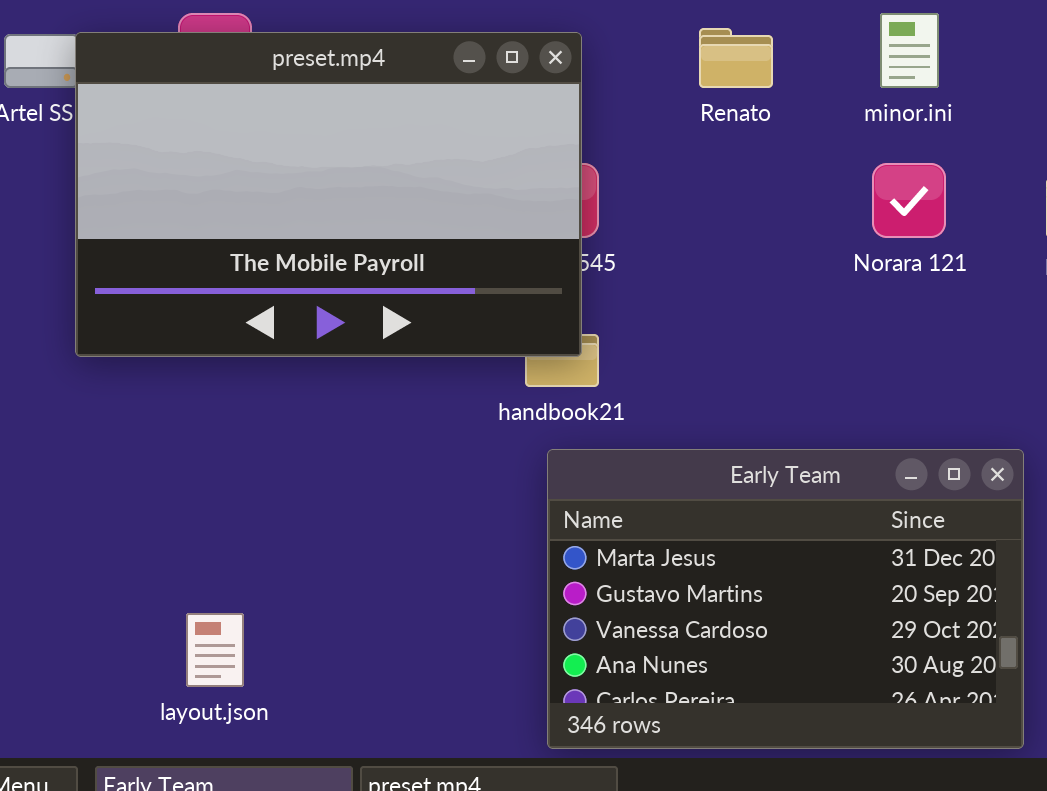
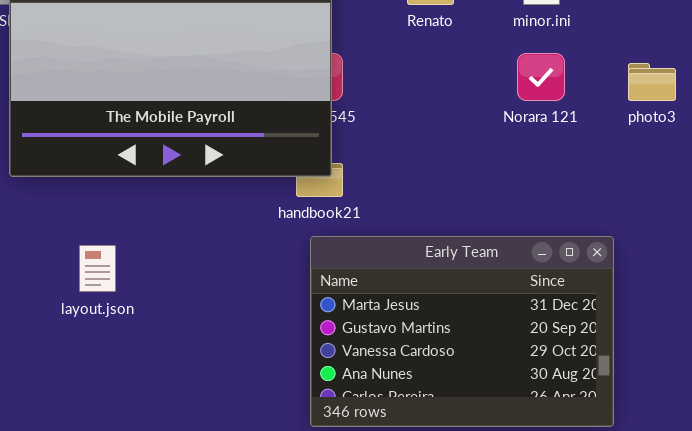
layout.json: [186,613,244,687] -> [79,245,116,292], moved

